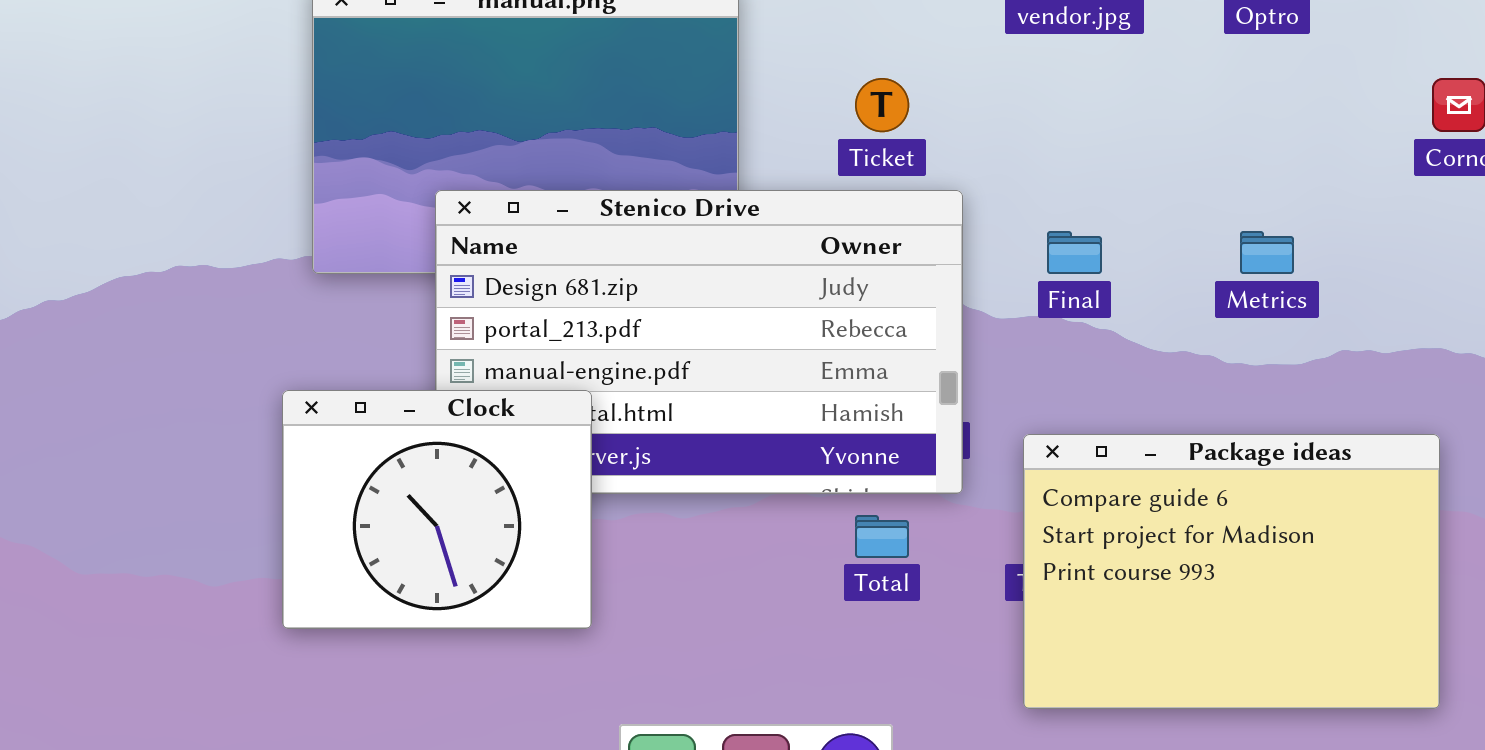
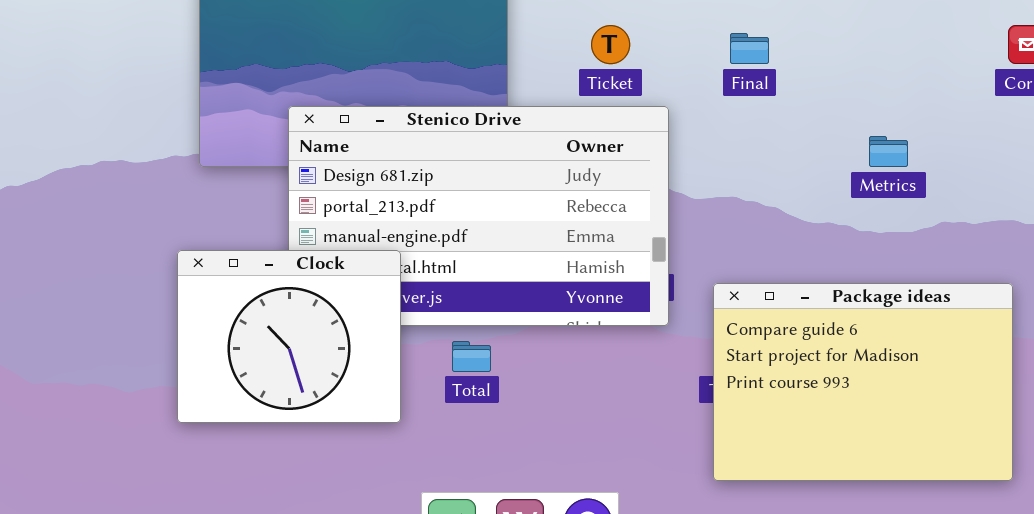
Final: [1047,231,1102,274] -> [730,33,769,64], moved
Total: [855,515,909,558] -> [452,341,491,372], moved

